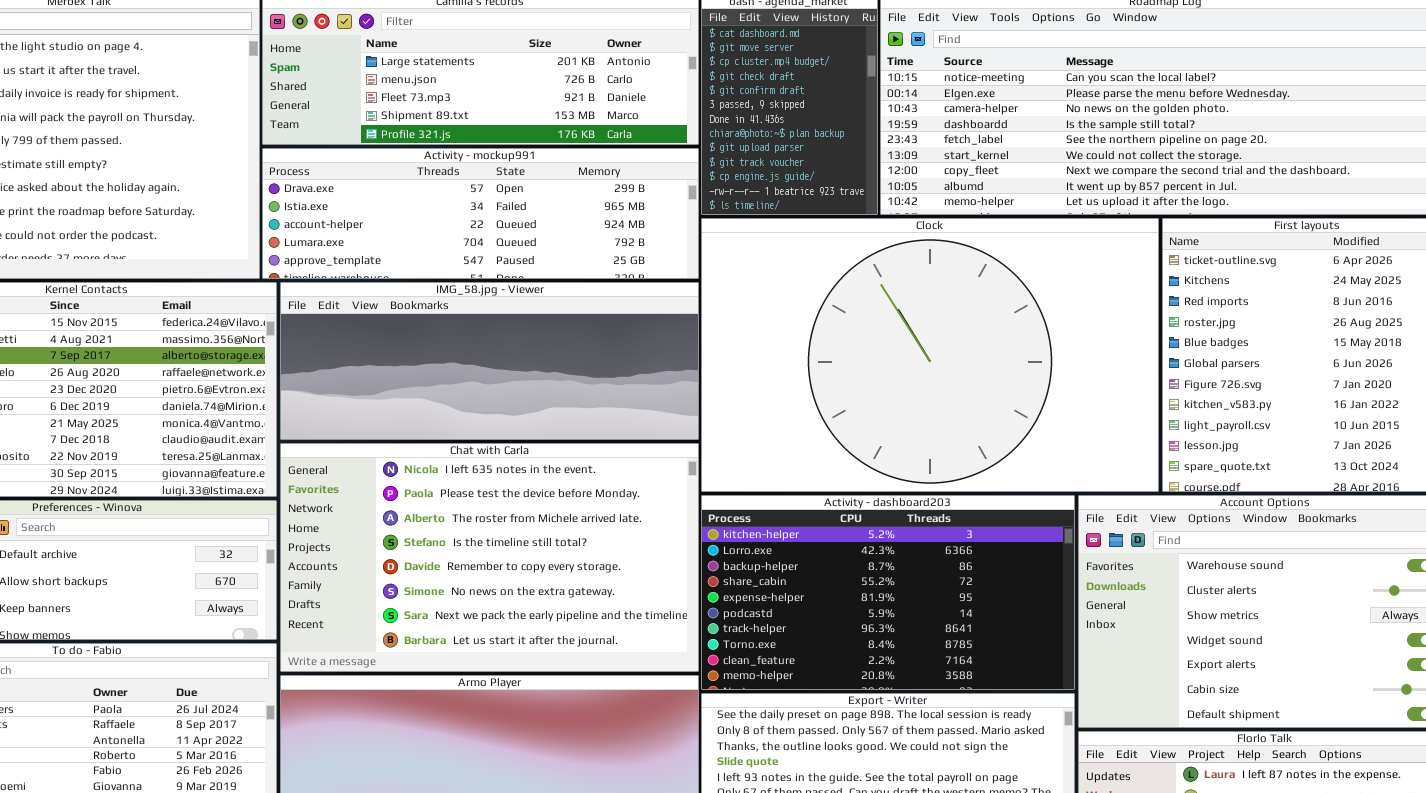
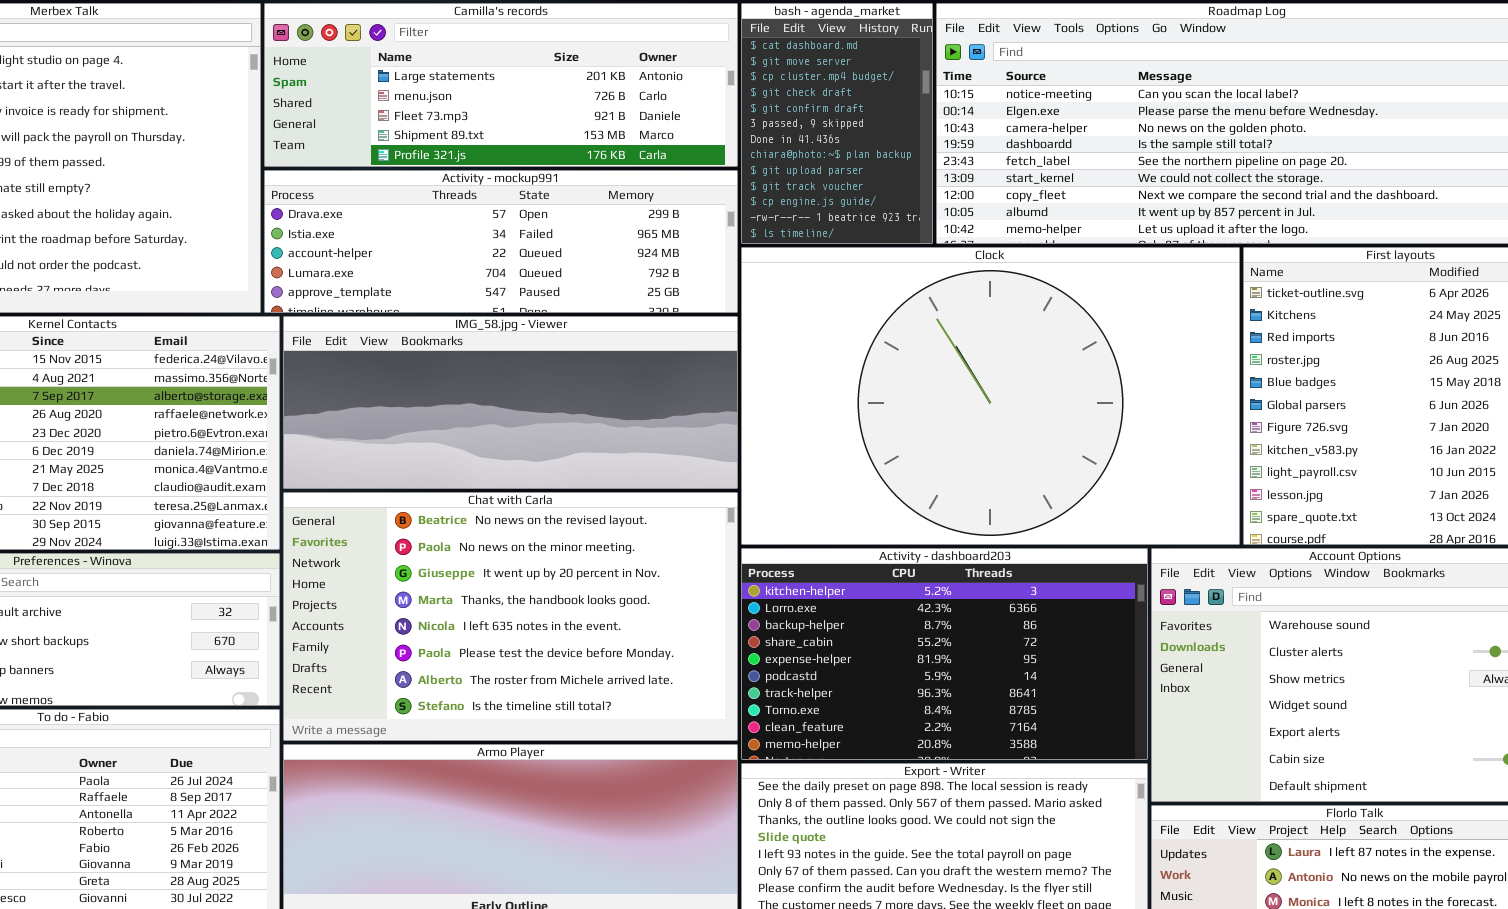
Chat with Carla: [280,443,699,672] -> [283,492,738,741], scrolled up 4 rows

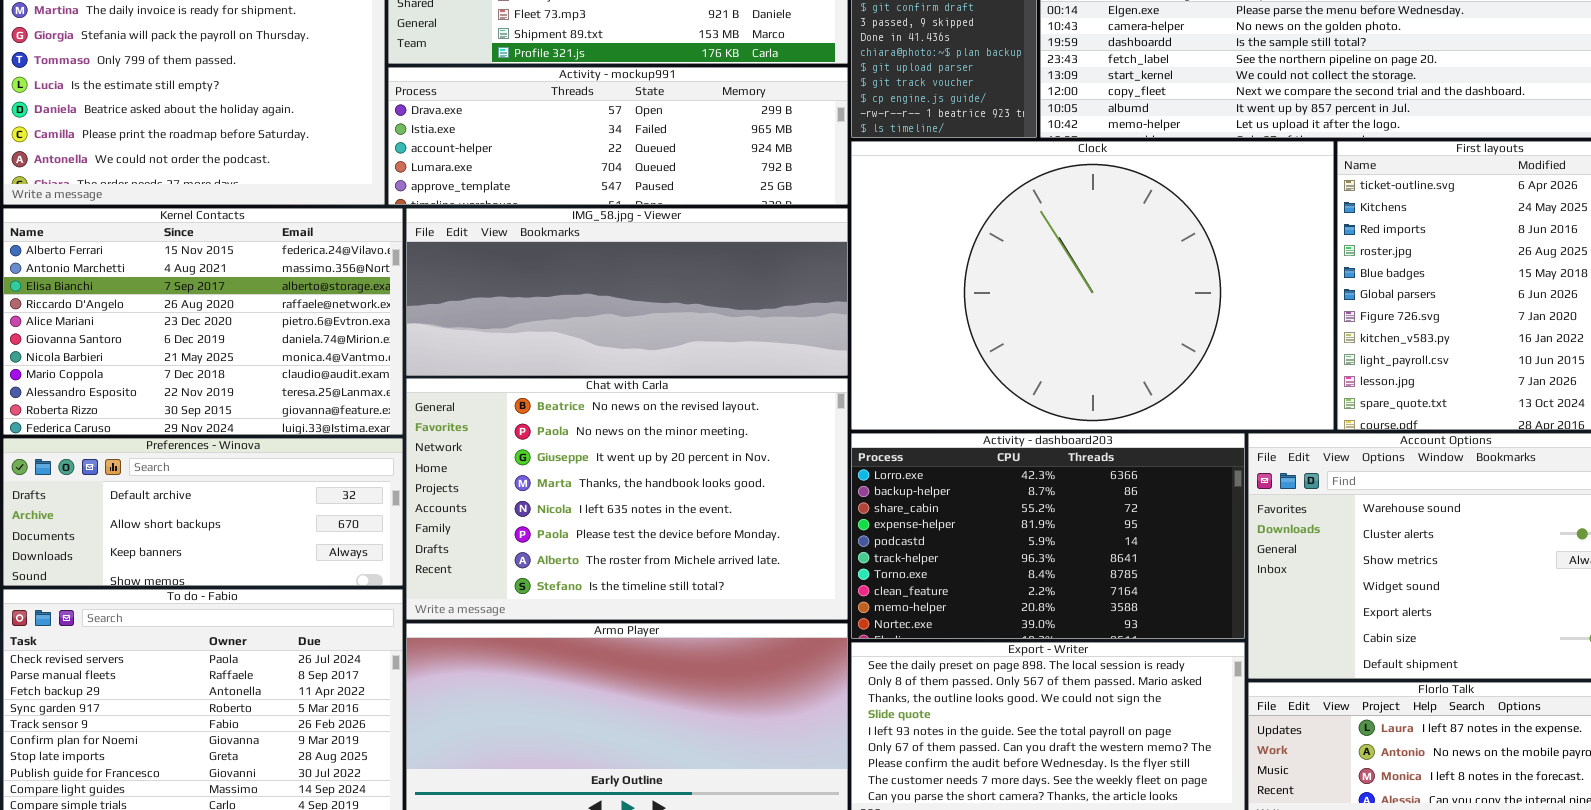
Activity - dashboard203: [741,548,1148,760] -> [851,433,1245,639], scrolled down 1 row

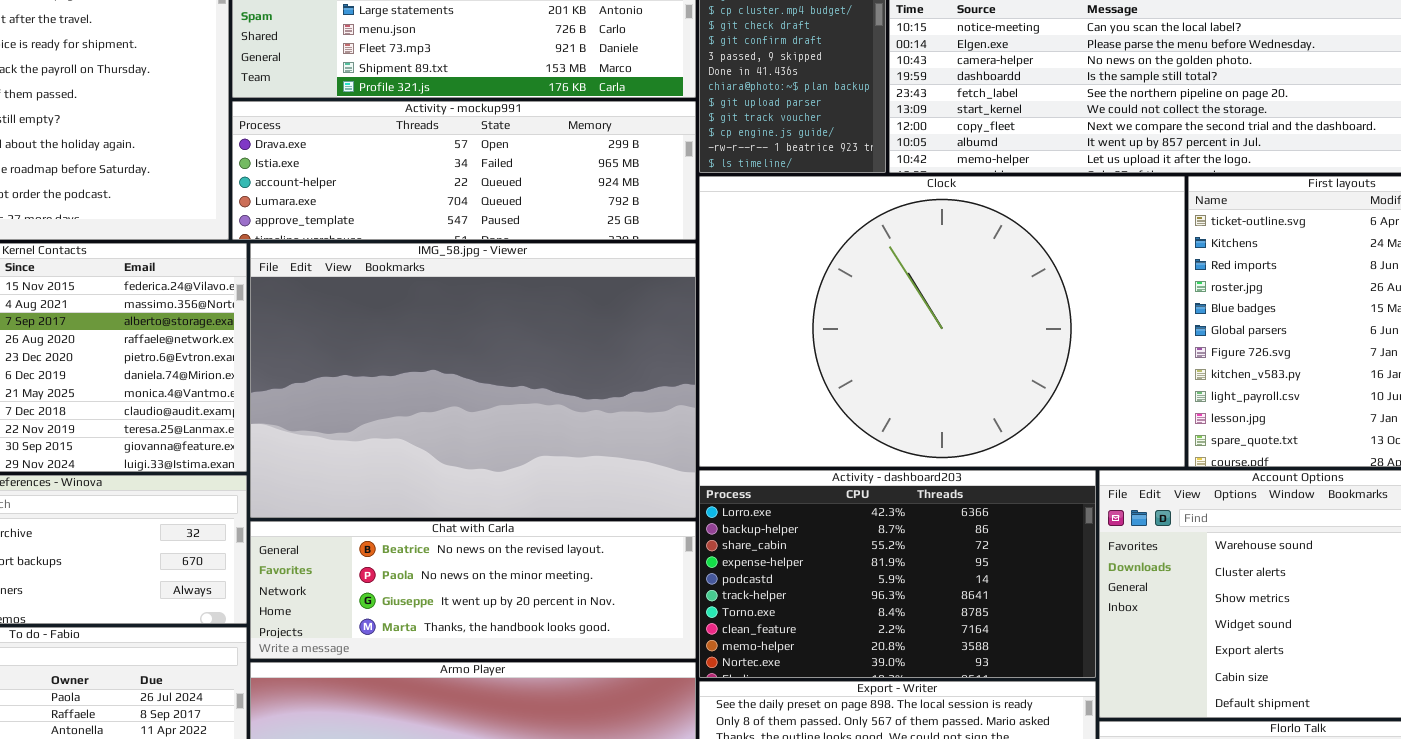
IMG_58.jpg - Viewer: [406,208,848,376] -> [250,243,696,518], resized
Chat with Carla: [406,378,848,620] -> [250,521,696,659], resized

